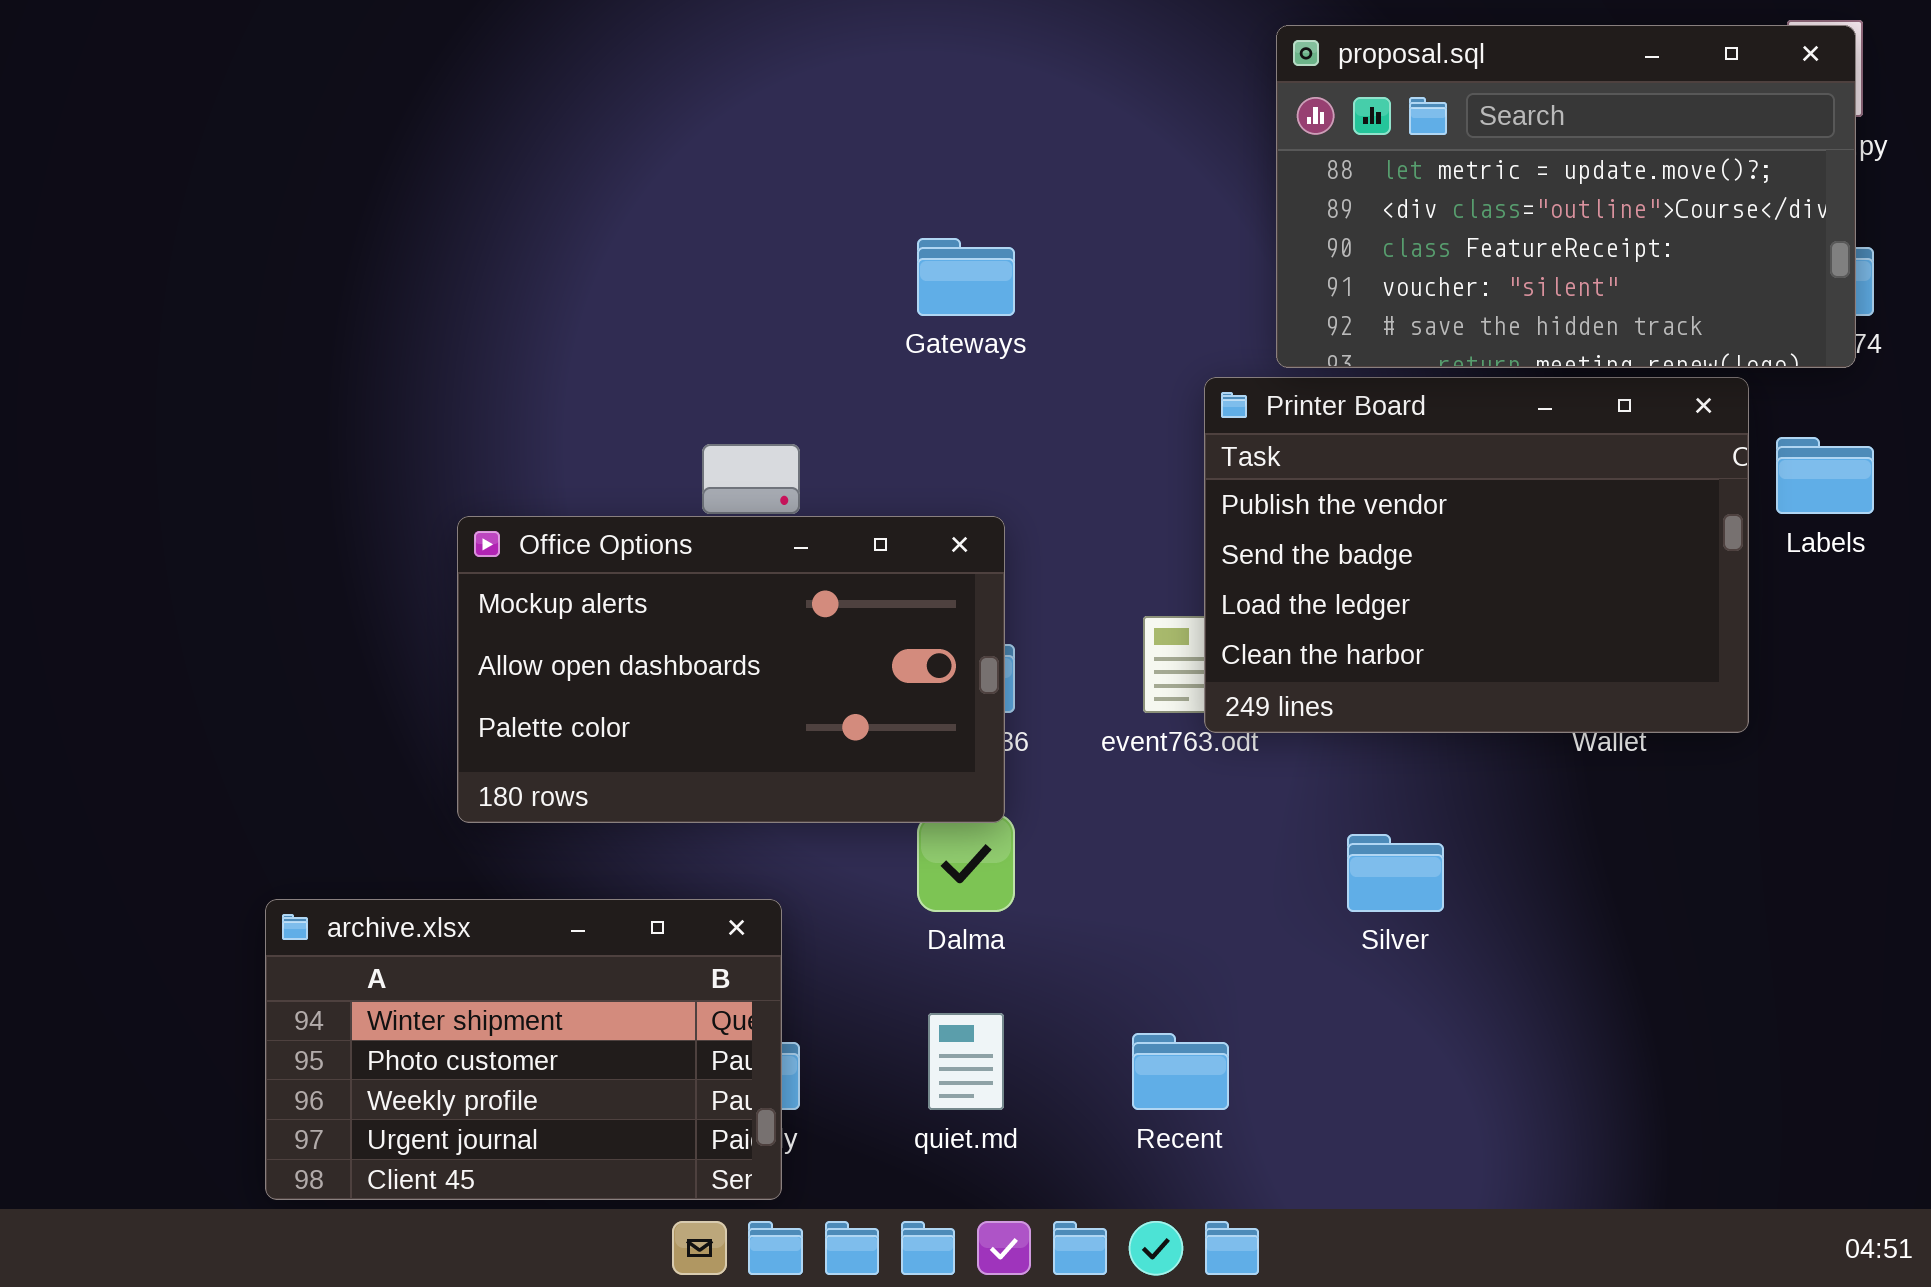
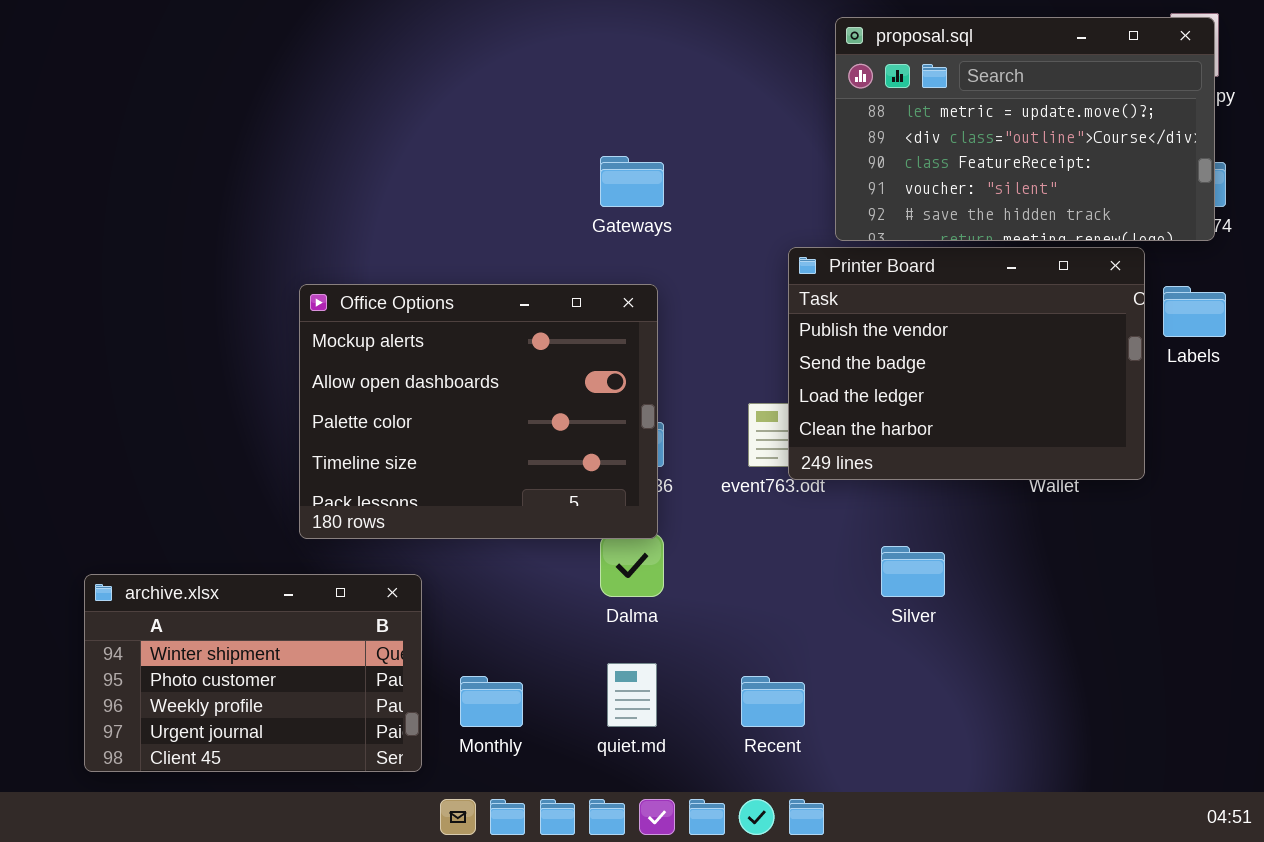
Office Options: [457,516,1005,823] -> [299,284,658,539], resized
archive.xlsx: [265,899,782,1200] -> [84,574,422,772], moved

